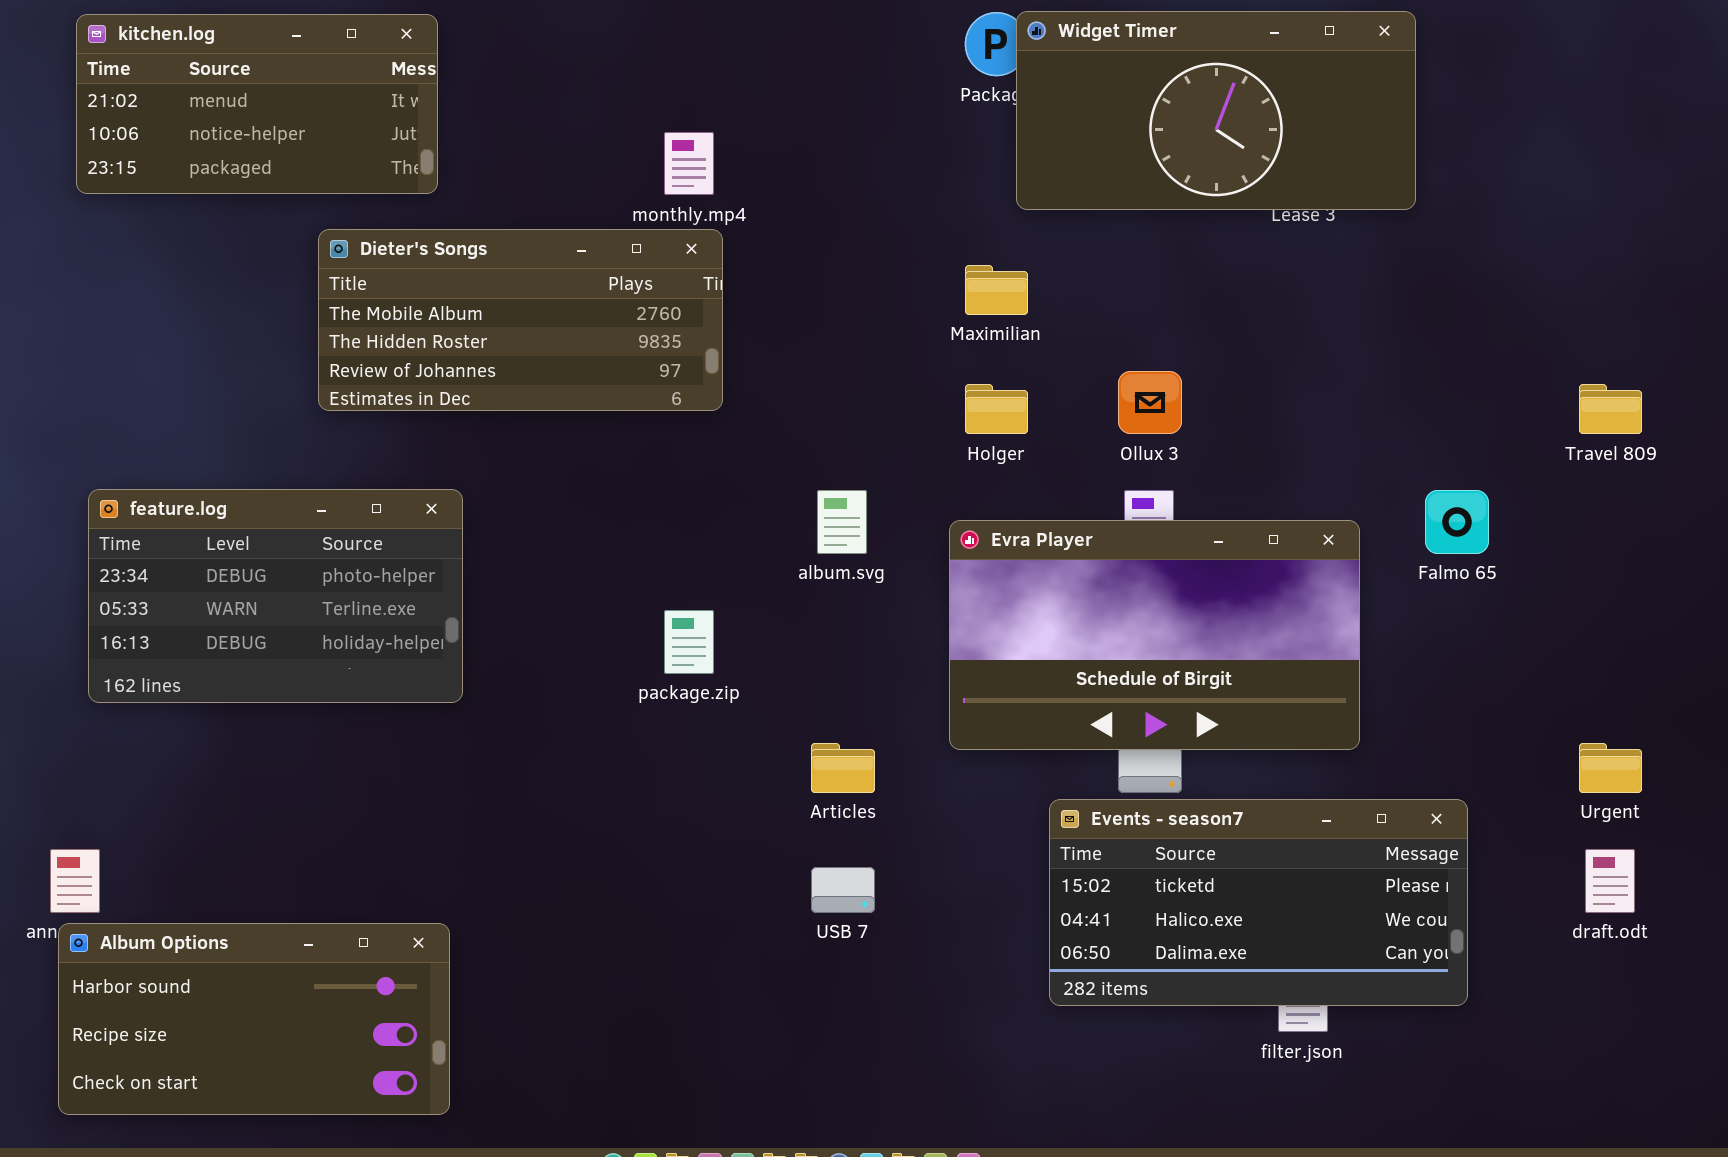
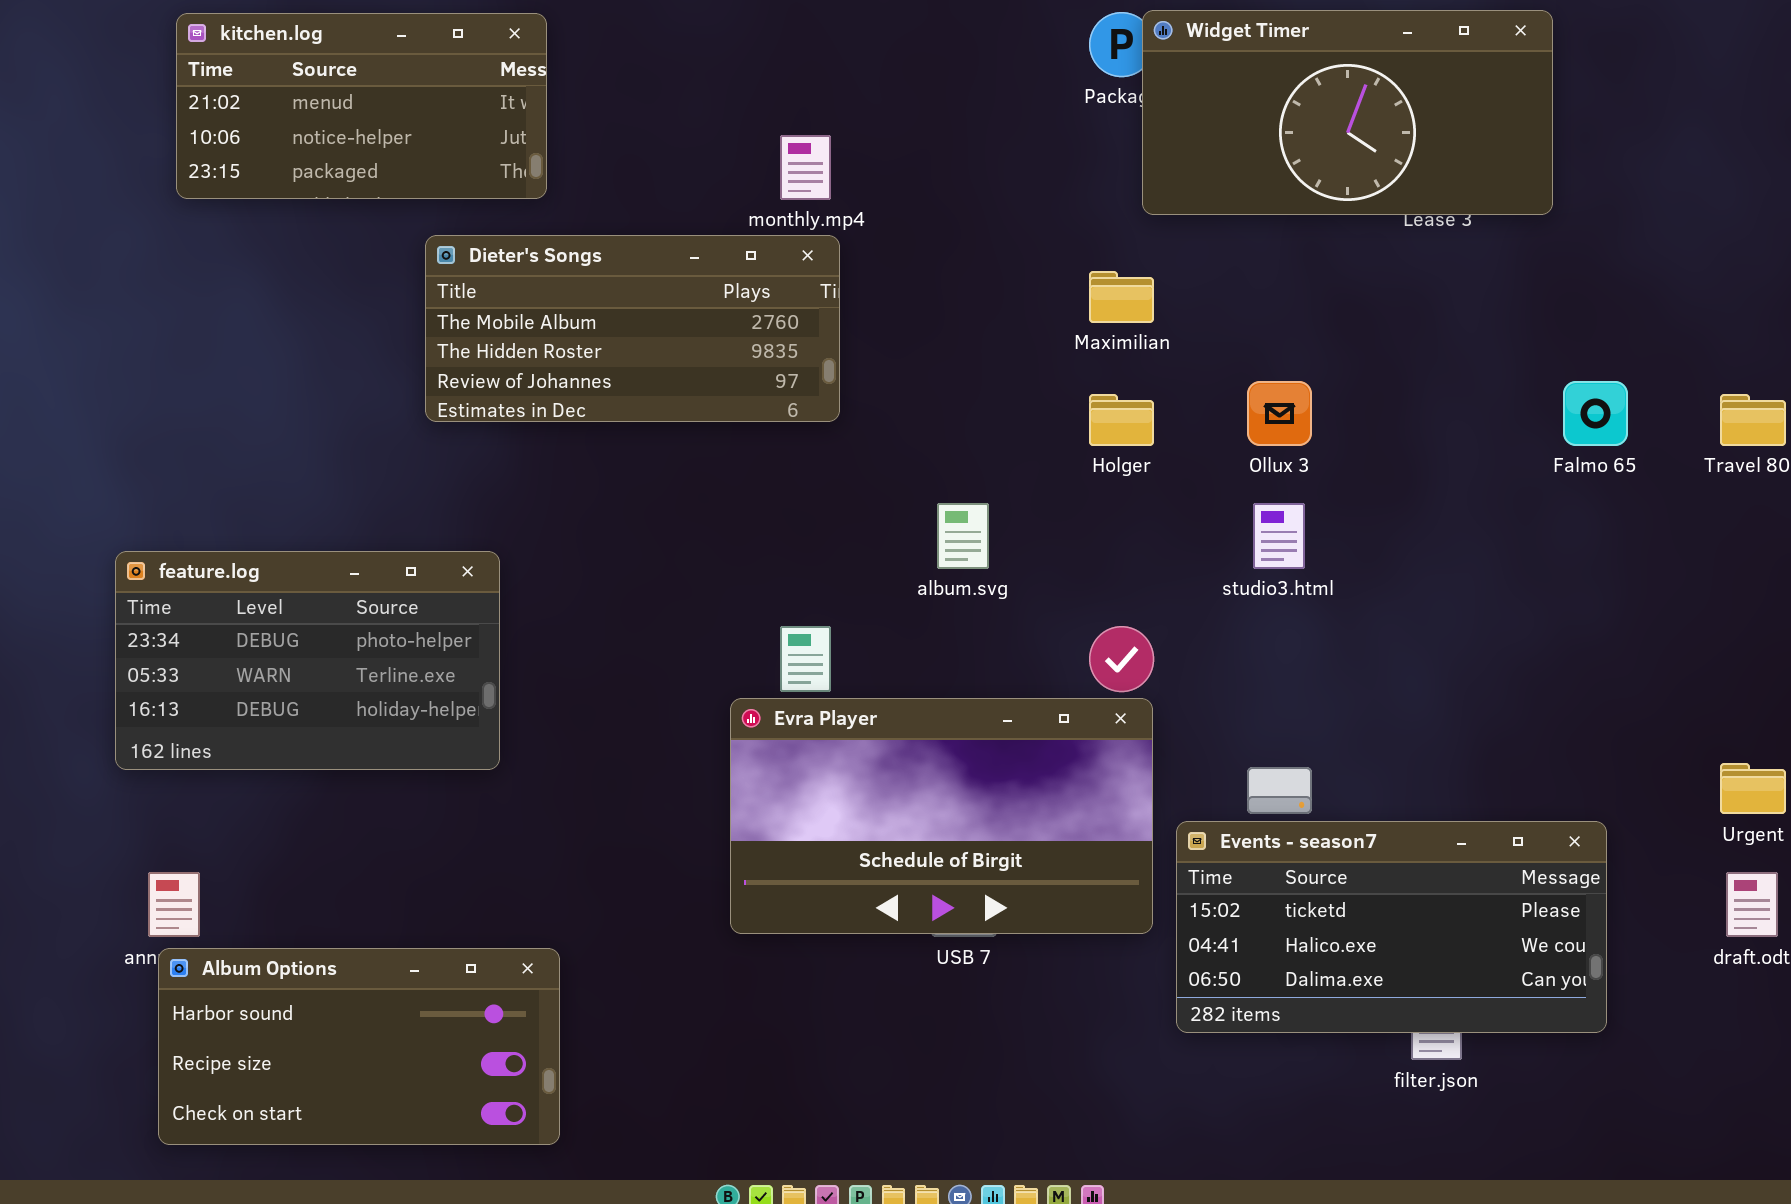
feature.log: [88,489,463,703] -> [115,551,500,770], moved
Falmo 65: [1425,490,1489,554] -> [1563,381,1628,446], moved
Evra Player: [949,520,1360,750] -> [730,698,1153,934], moved

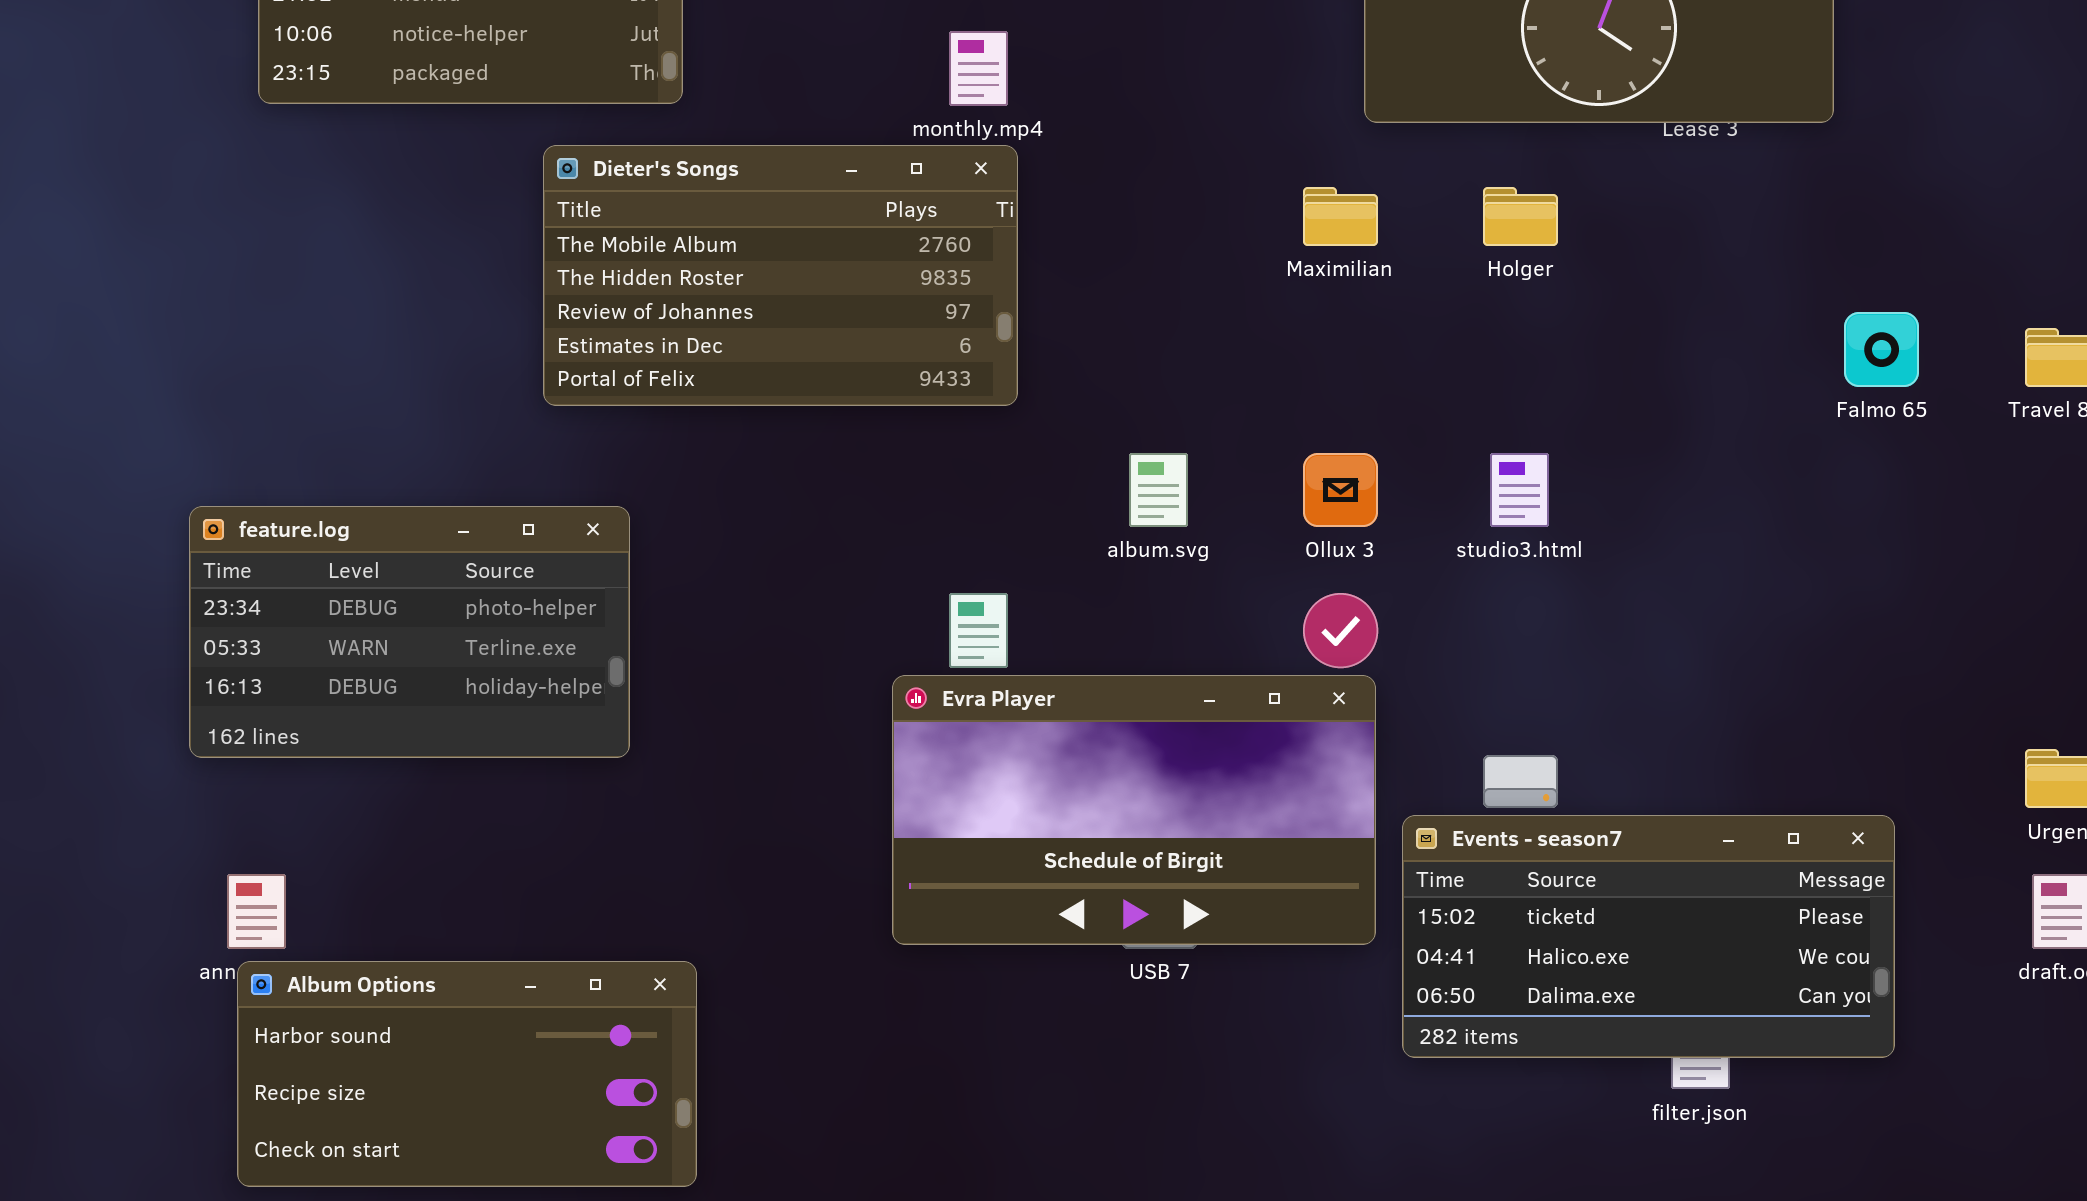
Dieter's Songs: [425,235,840,422] -> [543,145,1018,406], resized
Ollux 3: [1247,381,1312,446] -> [1303,453,1378,527], moved
Holger: [1089,394,1154,446] -> [1483,187,1558,246], moved

